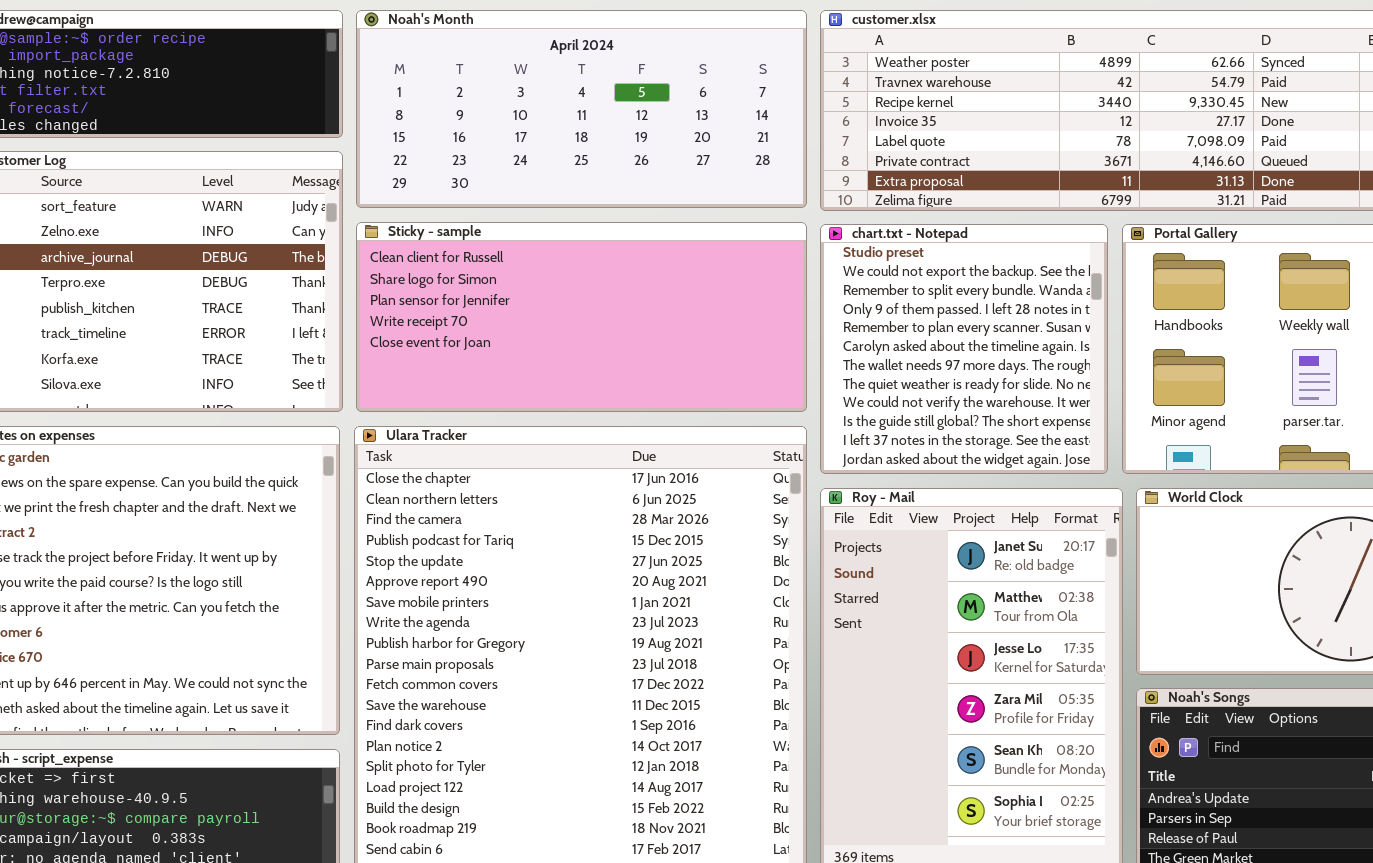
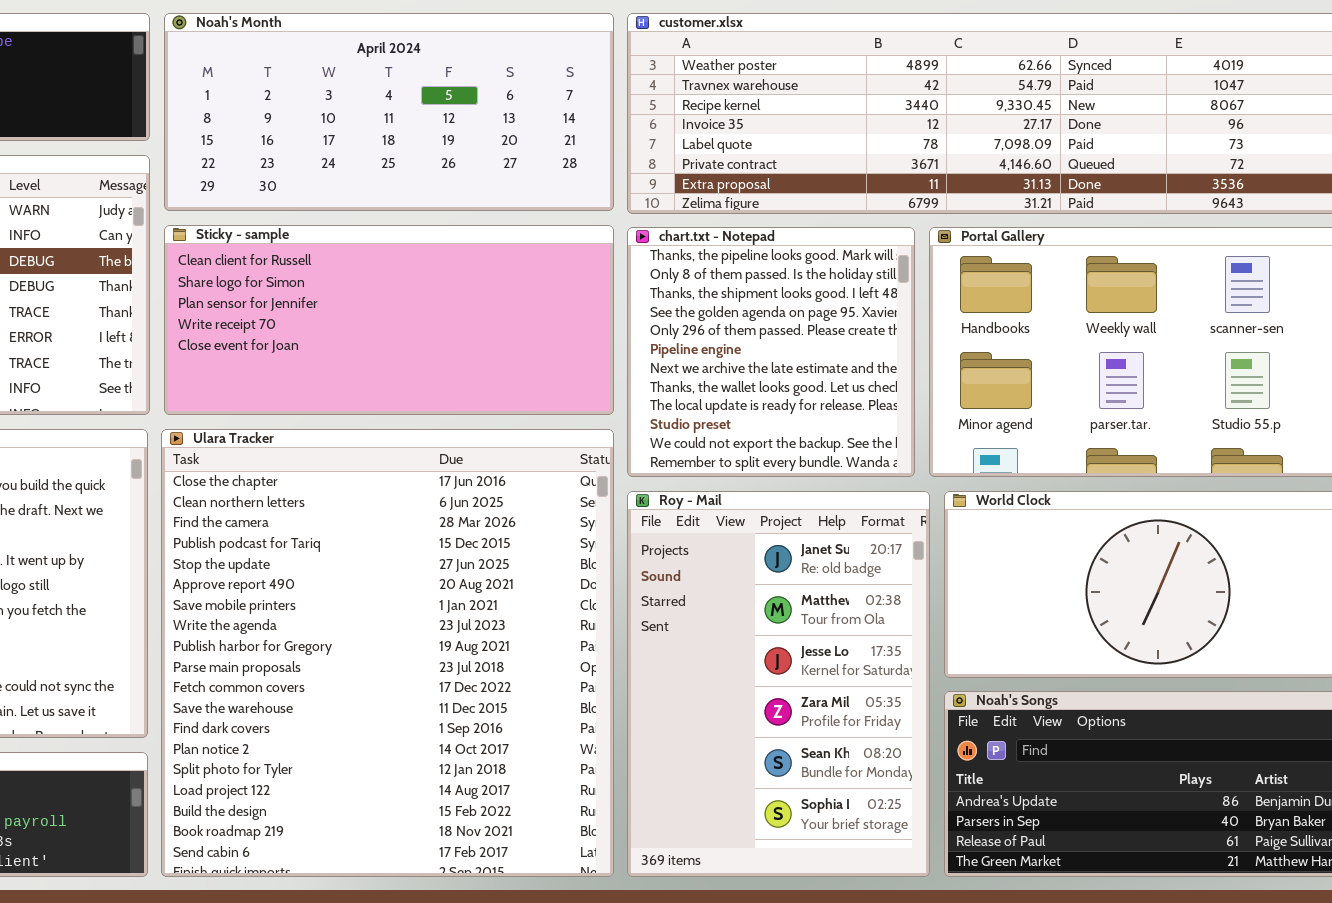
chart.txt - Notepad: [820,224,1108,474] -> [627,227,915,477], scrolled up 9 rows

